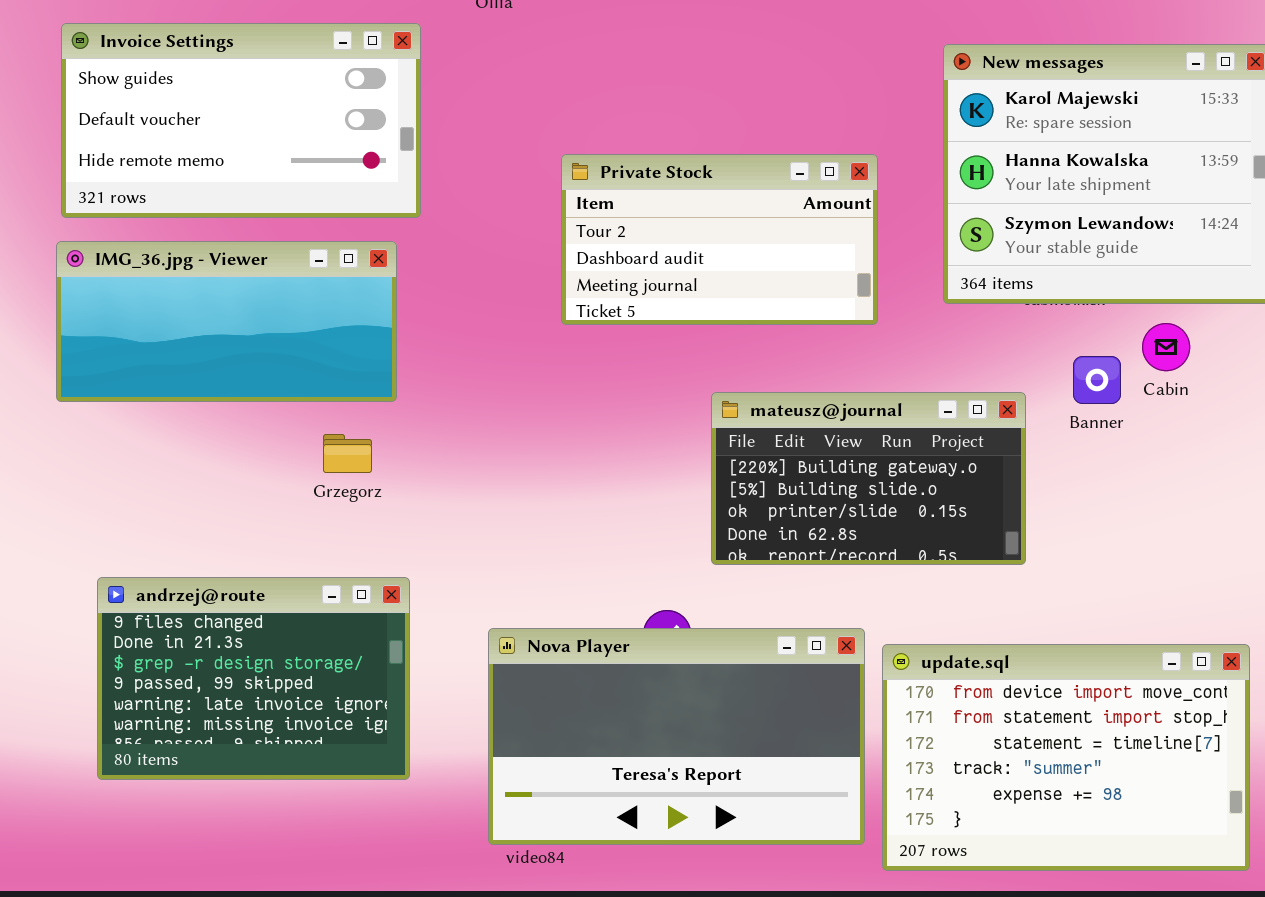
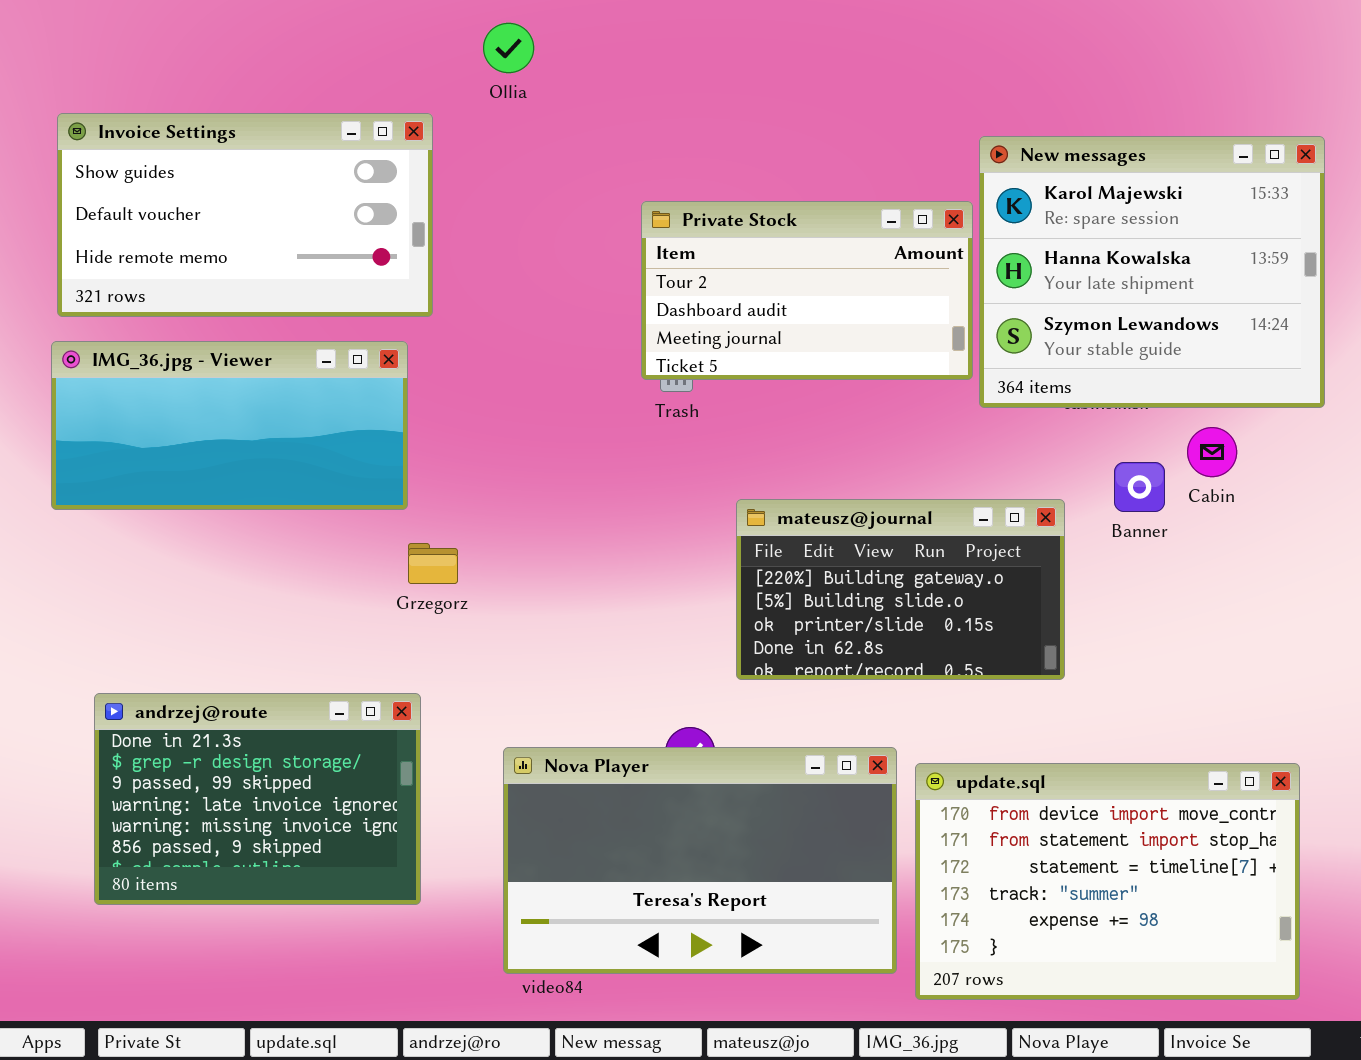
Private Stock: [561,154,878,325] -> [641,201,973,380], moved
Grzegorz: [323,434,372,473] -> [408,543,458,584], moved
andrzej@route: [97,577,410,780] -> [94,693,421,905], scrolled down 1 row

